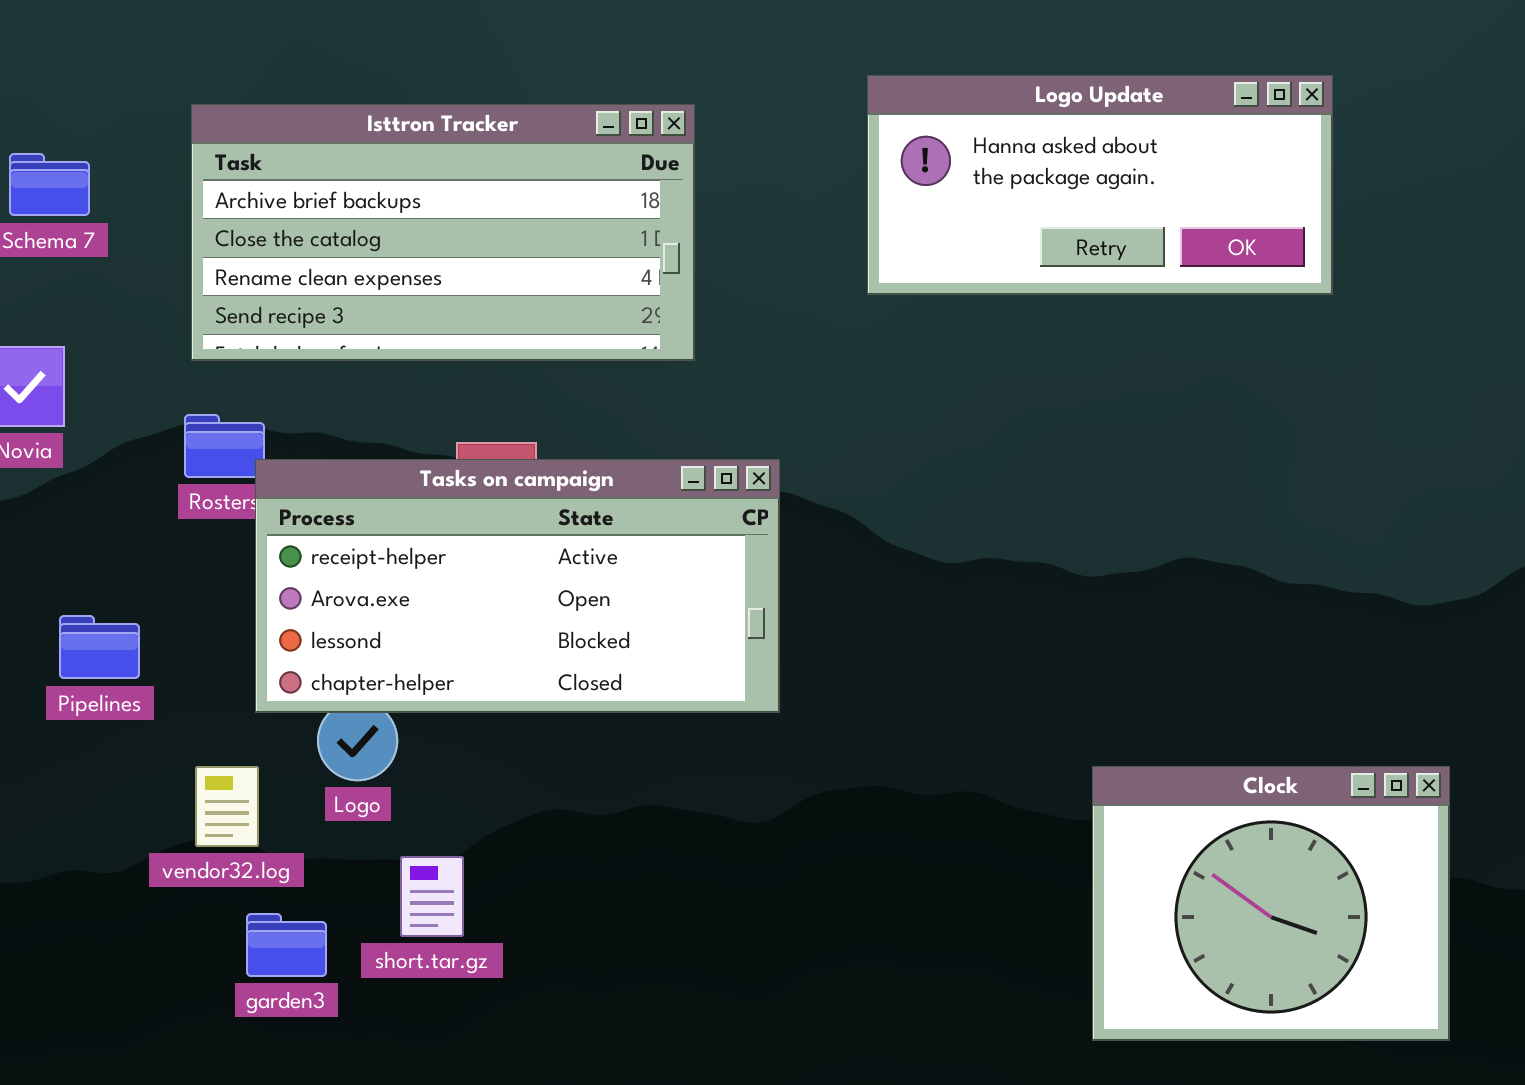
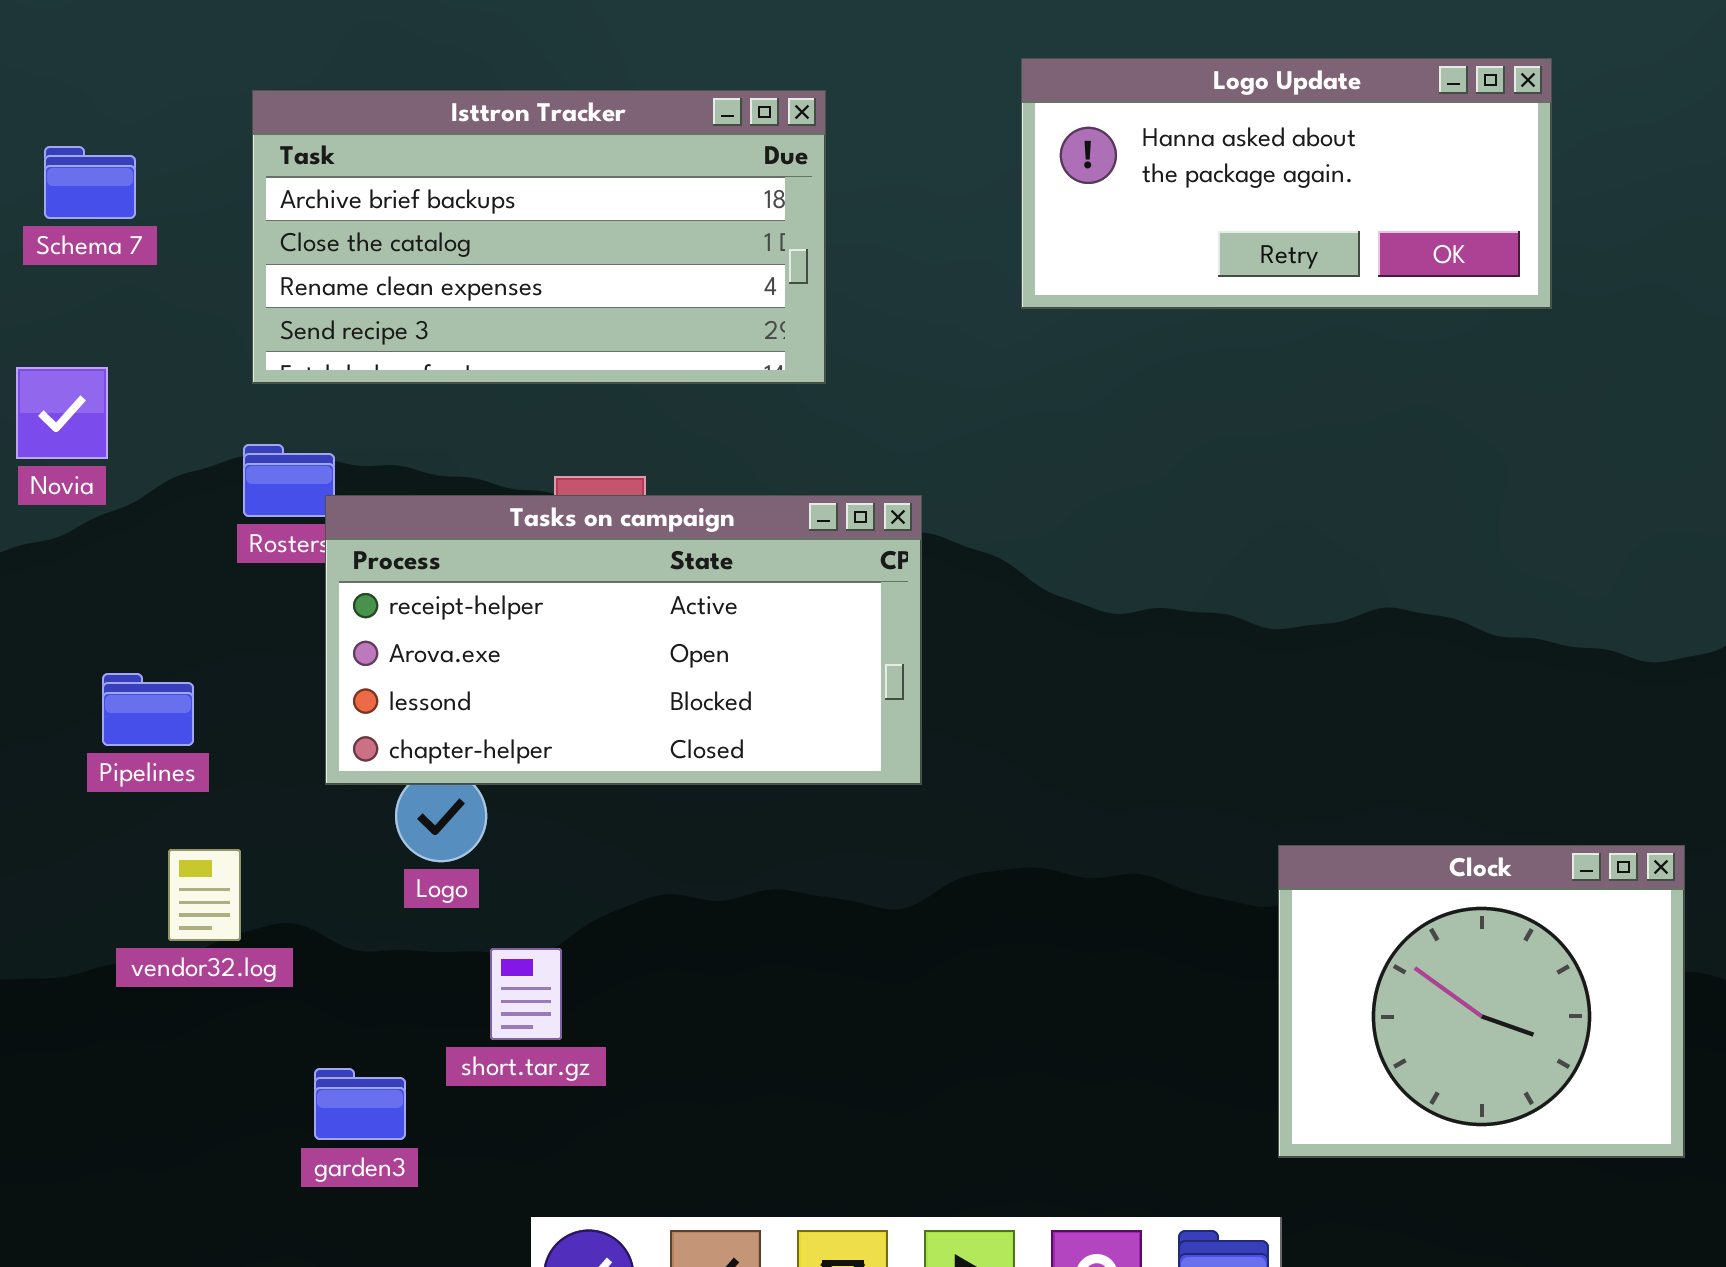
vendor32.log: [195,766,259,847] -> [168,849,241,941], moved
garden3: [246,913,327,977] -> [314,1068,406,1140], moved

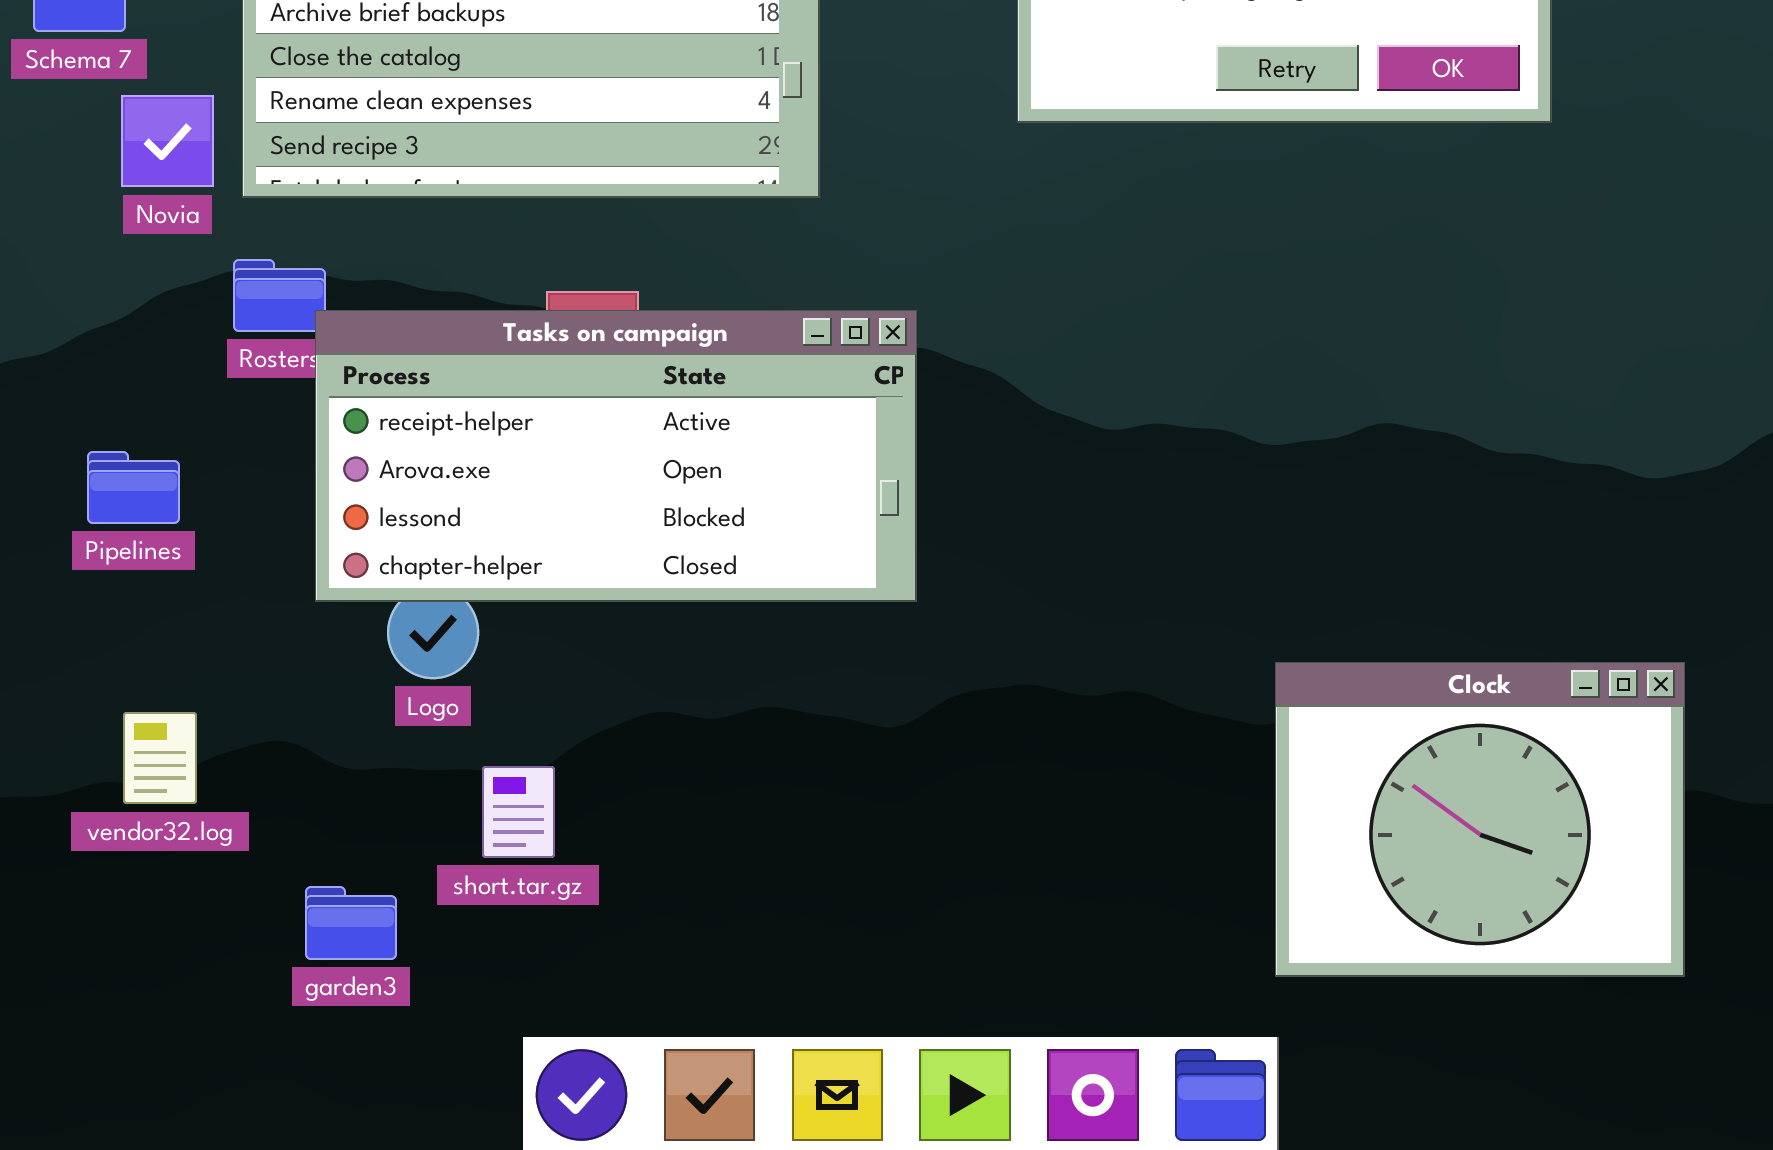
Novia: [16,367,108,459] -> [121,95,214,187], moved
Pipelines: [102,673,194,746] -> [87,451,180,524], moved
vendor32.log: [168,849,241,941] -> [123,712,197,804], moved

